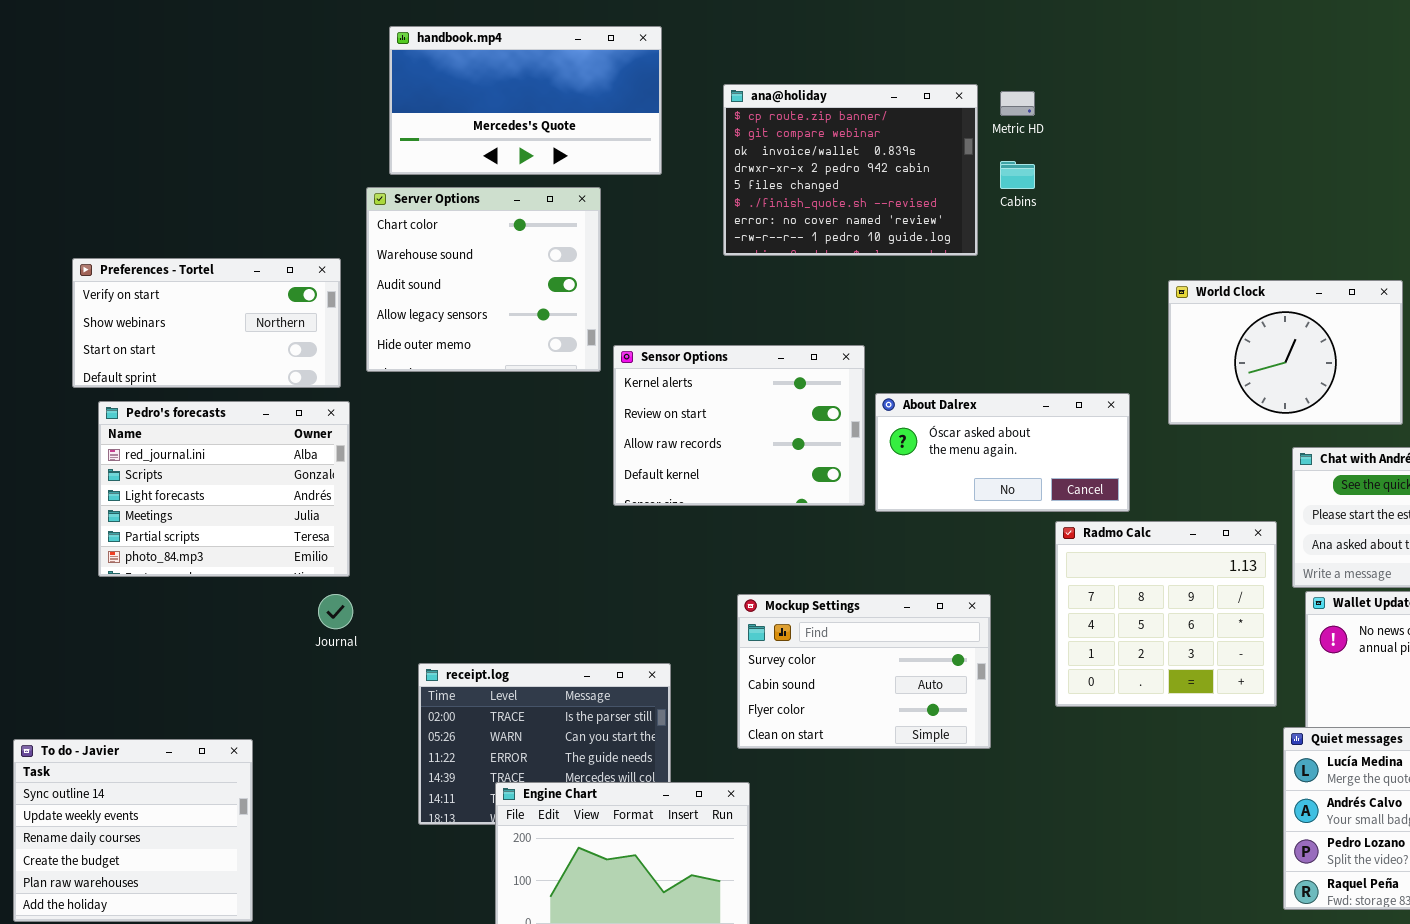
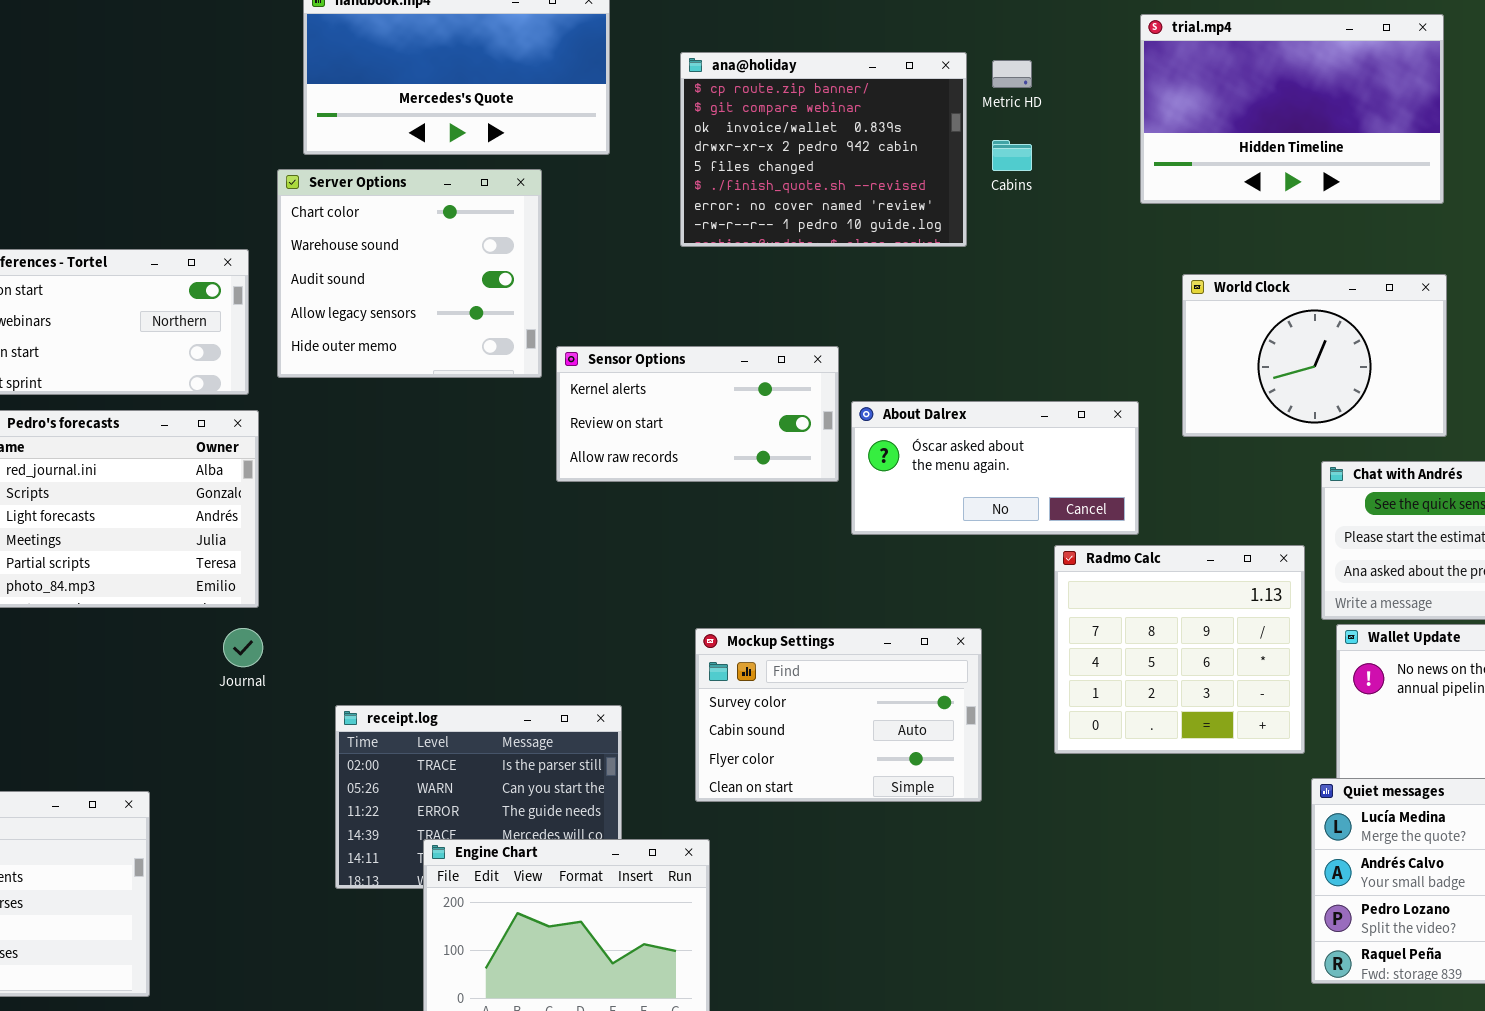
trial.mp4: none -> [1140,14,1444,204], opened
Sensor Options: [613,345,865,506] -> [556,346,839,482], resized

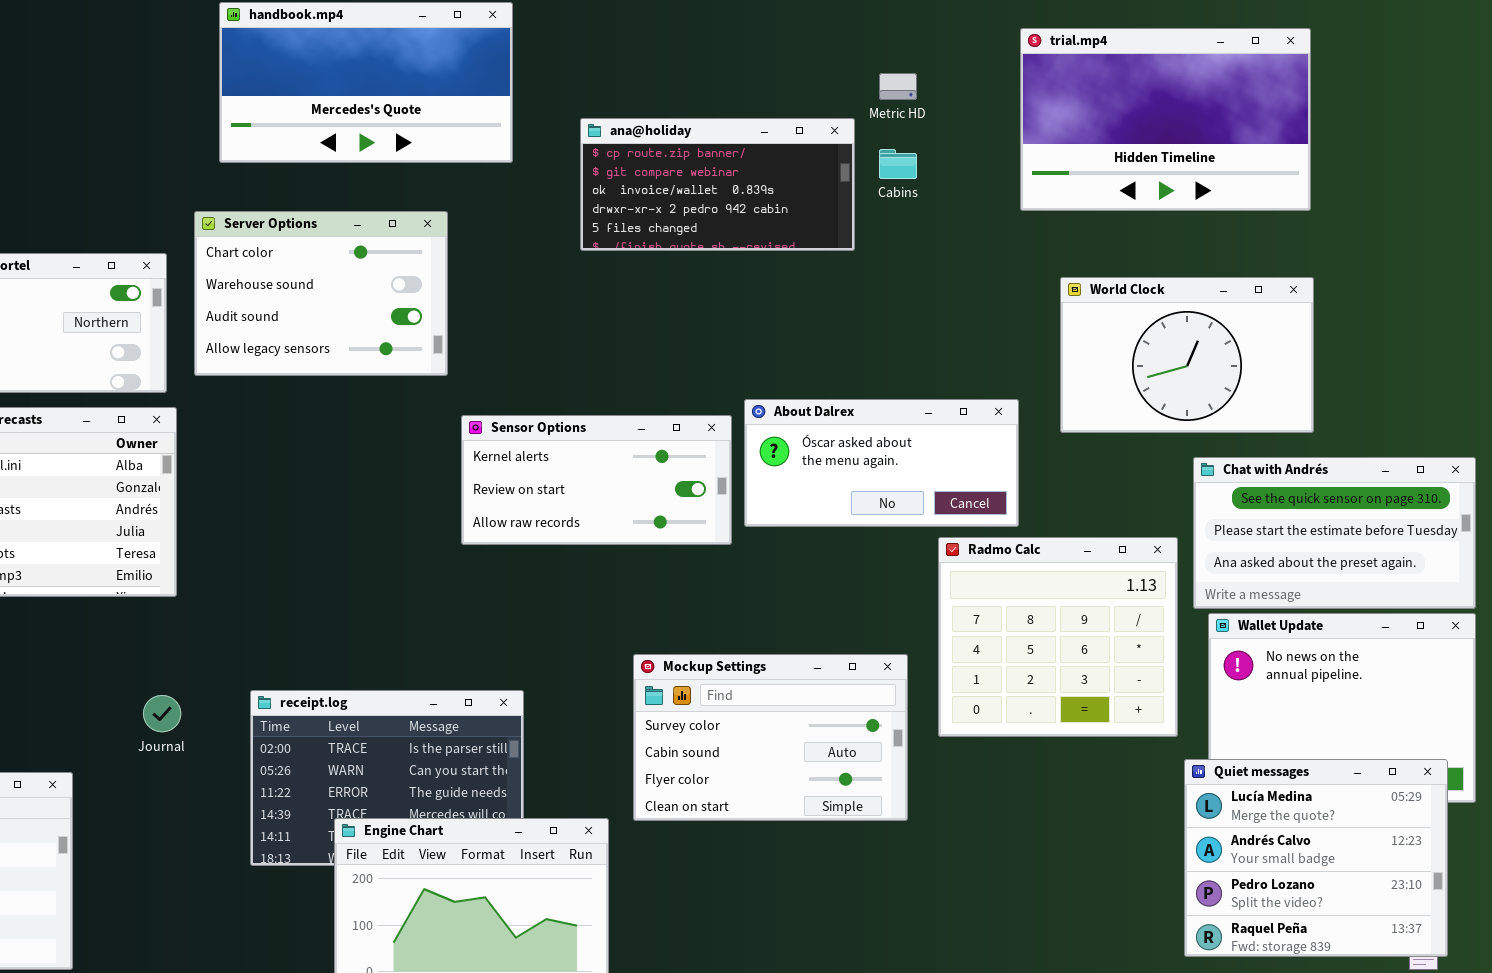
ana@holiday: [680,52,967,247] -> [580,118,855,251], resized
Server Options: [277,169,542,378] -> [194,211,448,376], resized
Sensor Options: [556,346,839,482] -> [461,415,732,545], moved
Journal: [223,628,263,667] -> [143,695,181,732], moved
Mockup Settings: [695,628,982,802] -> [633,654,908,821], moved

